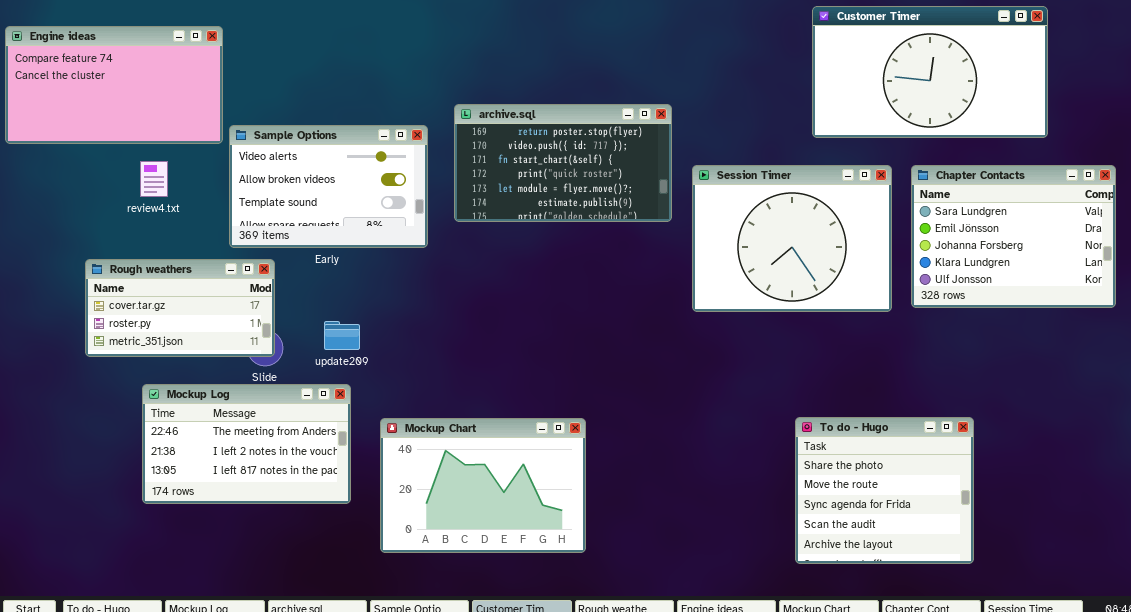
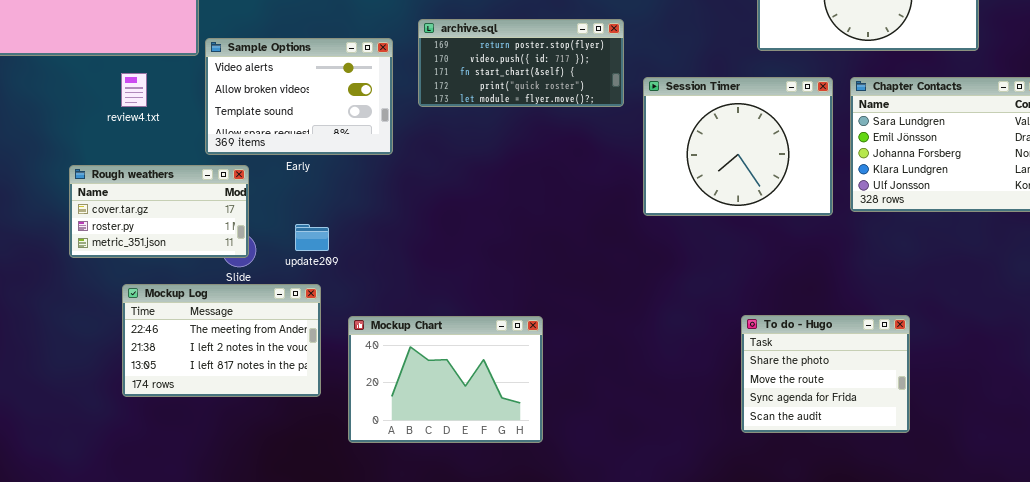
archive.sql: [454,104,672,222] -> [418,19,624,107], resized
To do - Hugo: [795,417,974,564] -> [741,315,910,433], resized

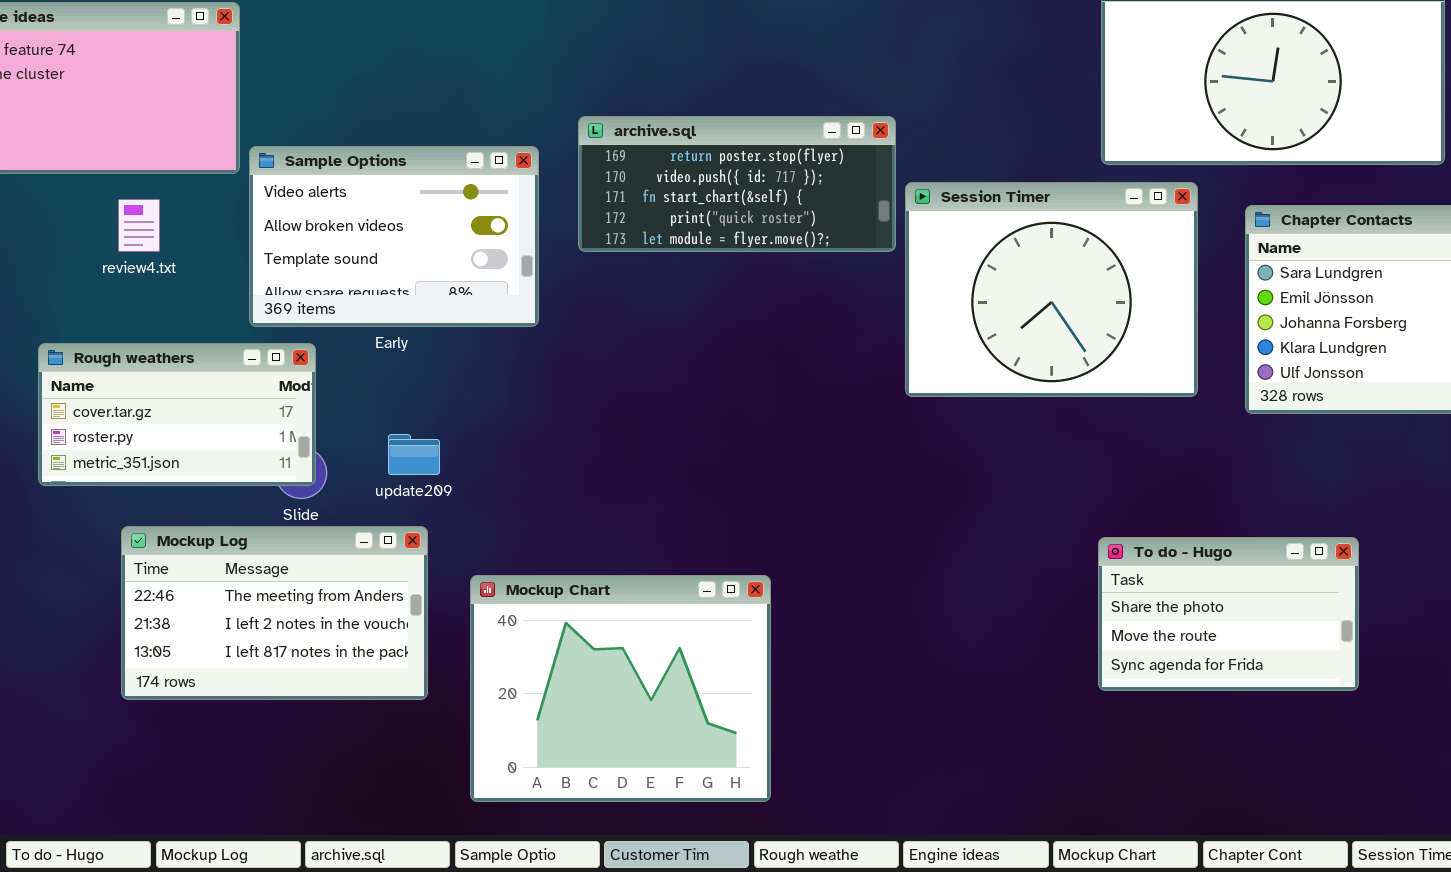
Session Timer: [643,77,833,216] -> [905,182,1198,397], moved
To do - Hugo: [741,315,910,433] -> [1098,537,1359,691], moved, resized
Mockup Chart: [348,316,543,443] -> [470,575,771,802], resized

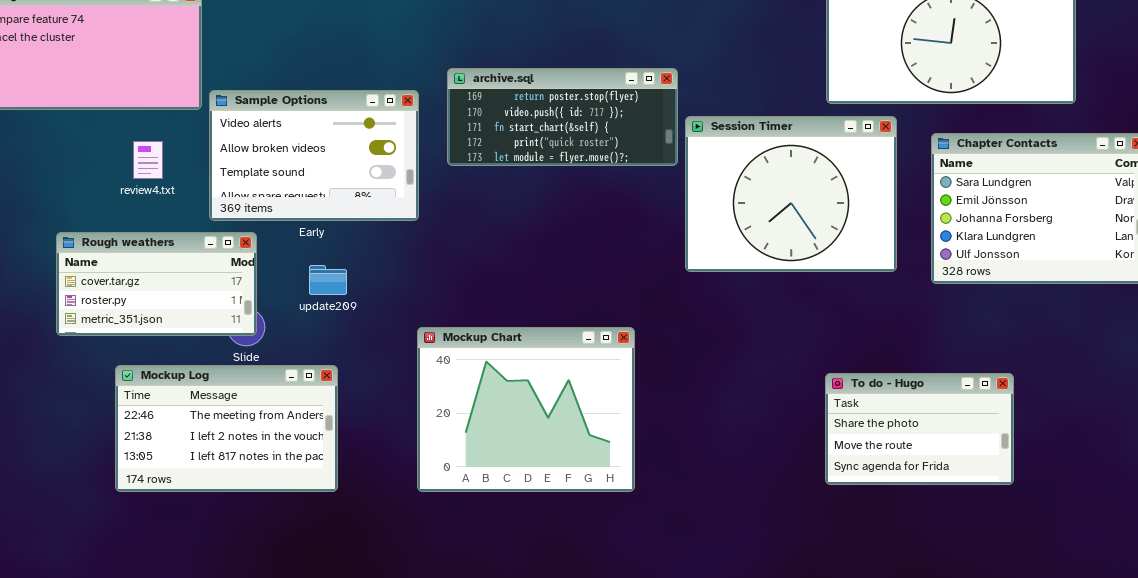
review4.txt: [118,199,160,252] -> [133,141,163,179], moved
update209: [388,434,440,475] -> [309,265,347,295], moved
Mockup Chart: [470,575,771,802] -> [417,327,635,492], moved

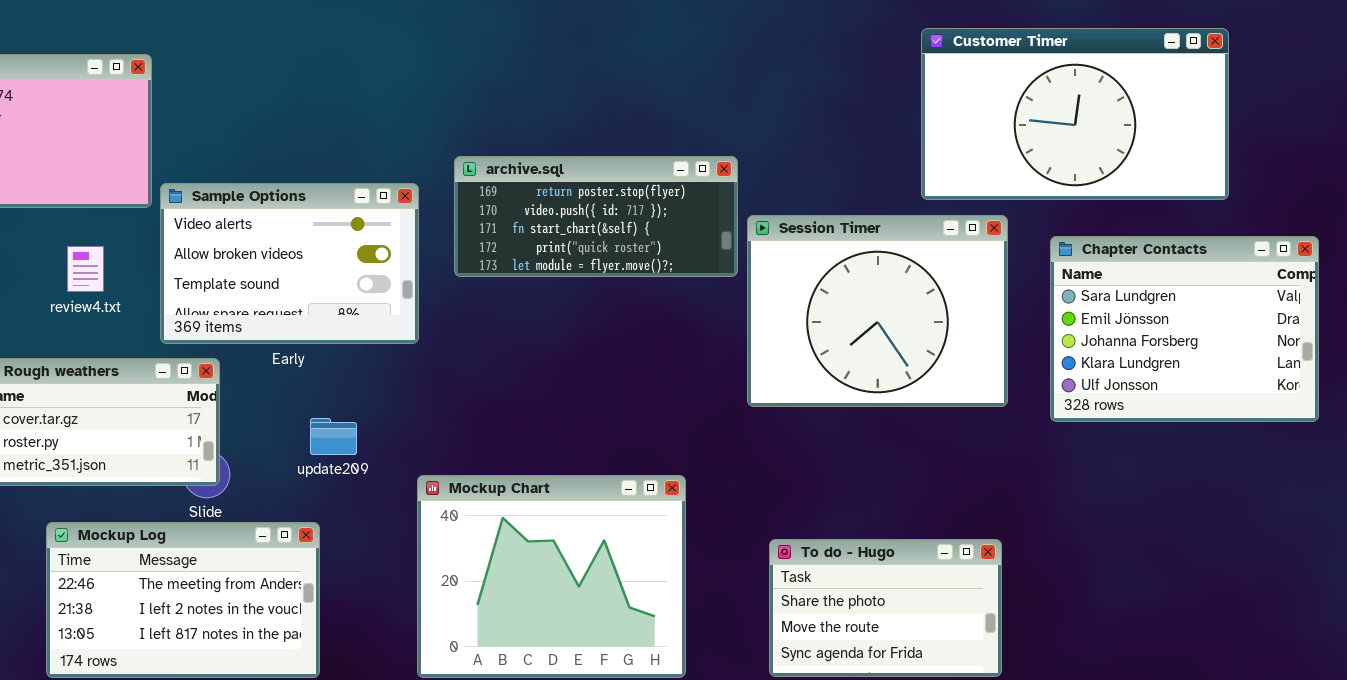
update209: [309,265,347,295] -> [310,418,357,455], moved
To do - Hugo: [825,373,1014,485] -> [769,539,1002,677], moved

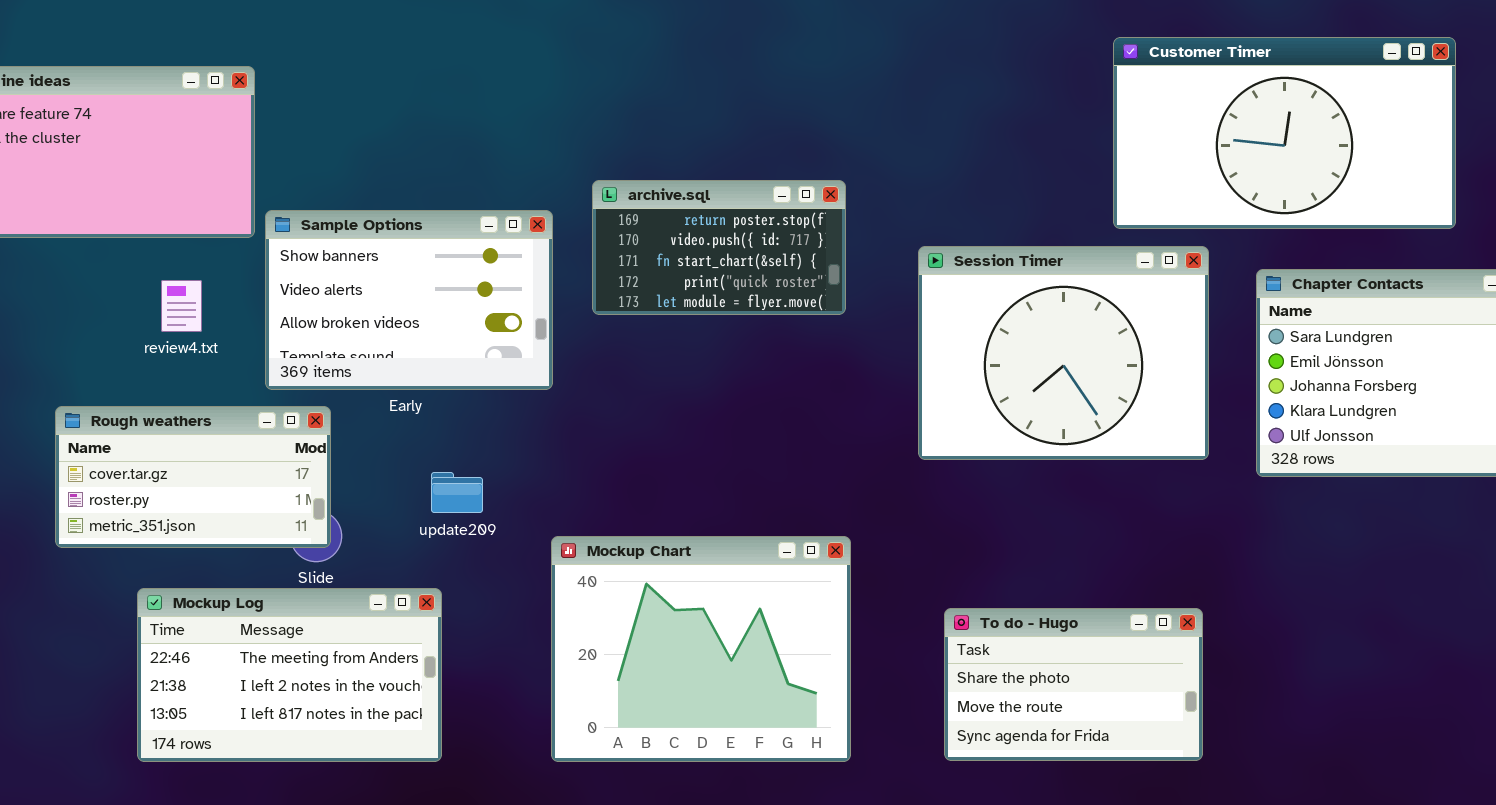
archive.sql: [454,156,738,277] -> [592,180,846,315], resized
Sample Options: [160,183,419,344] -> [265,210,553,390], scrolled up 1 row

